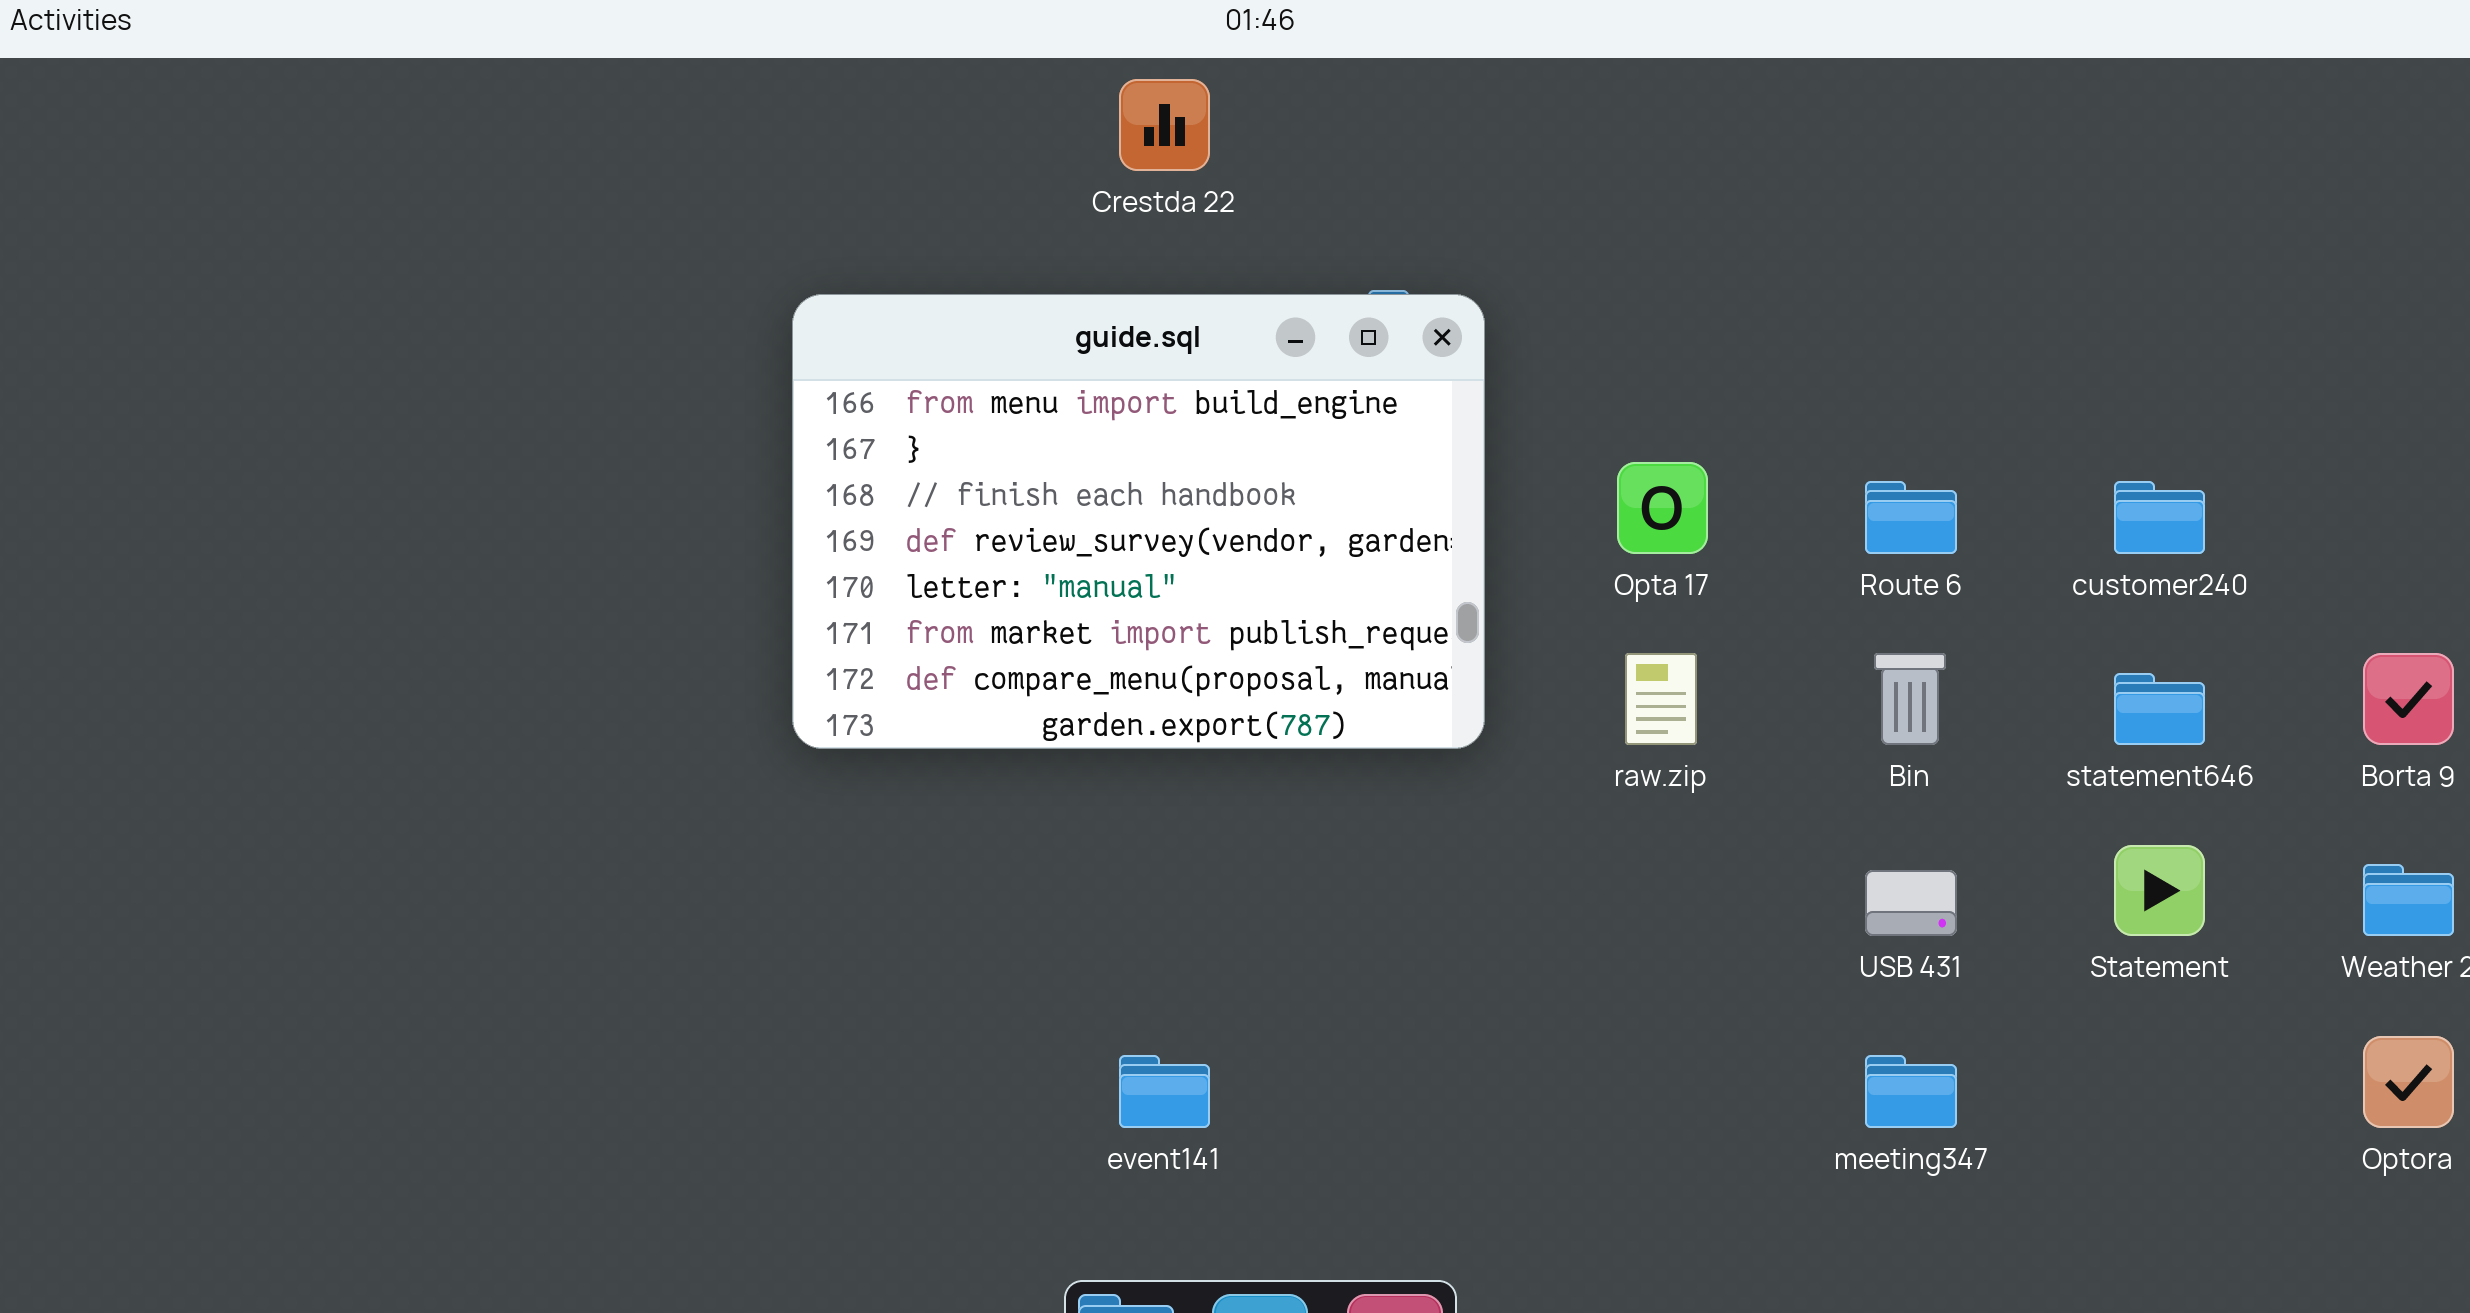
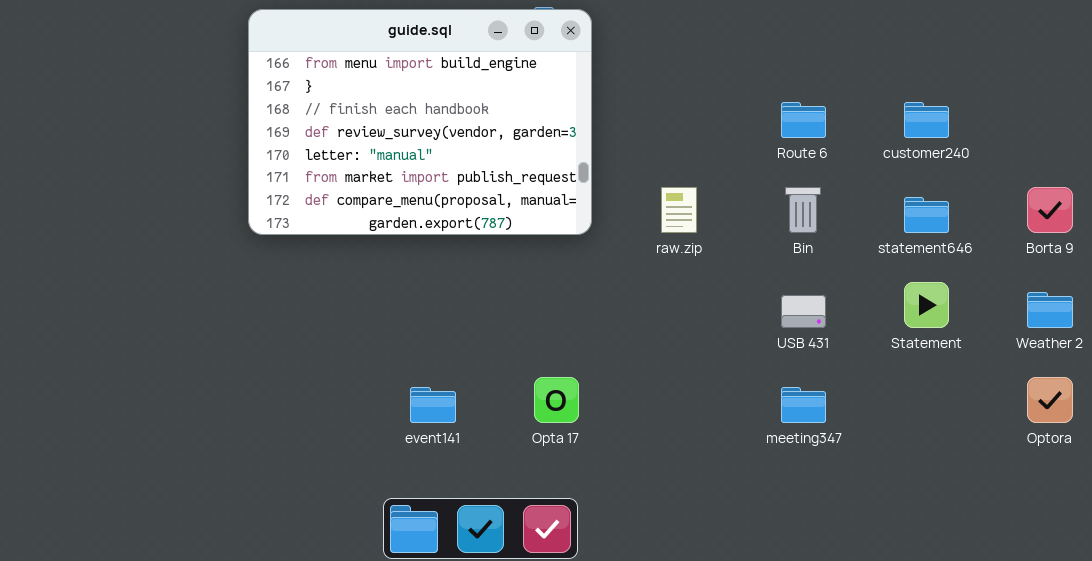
Opta 17: [1617,462,1708,554] -> [534,377,579,423], moved

